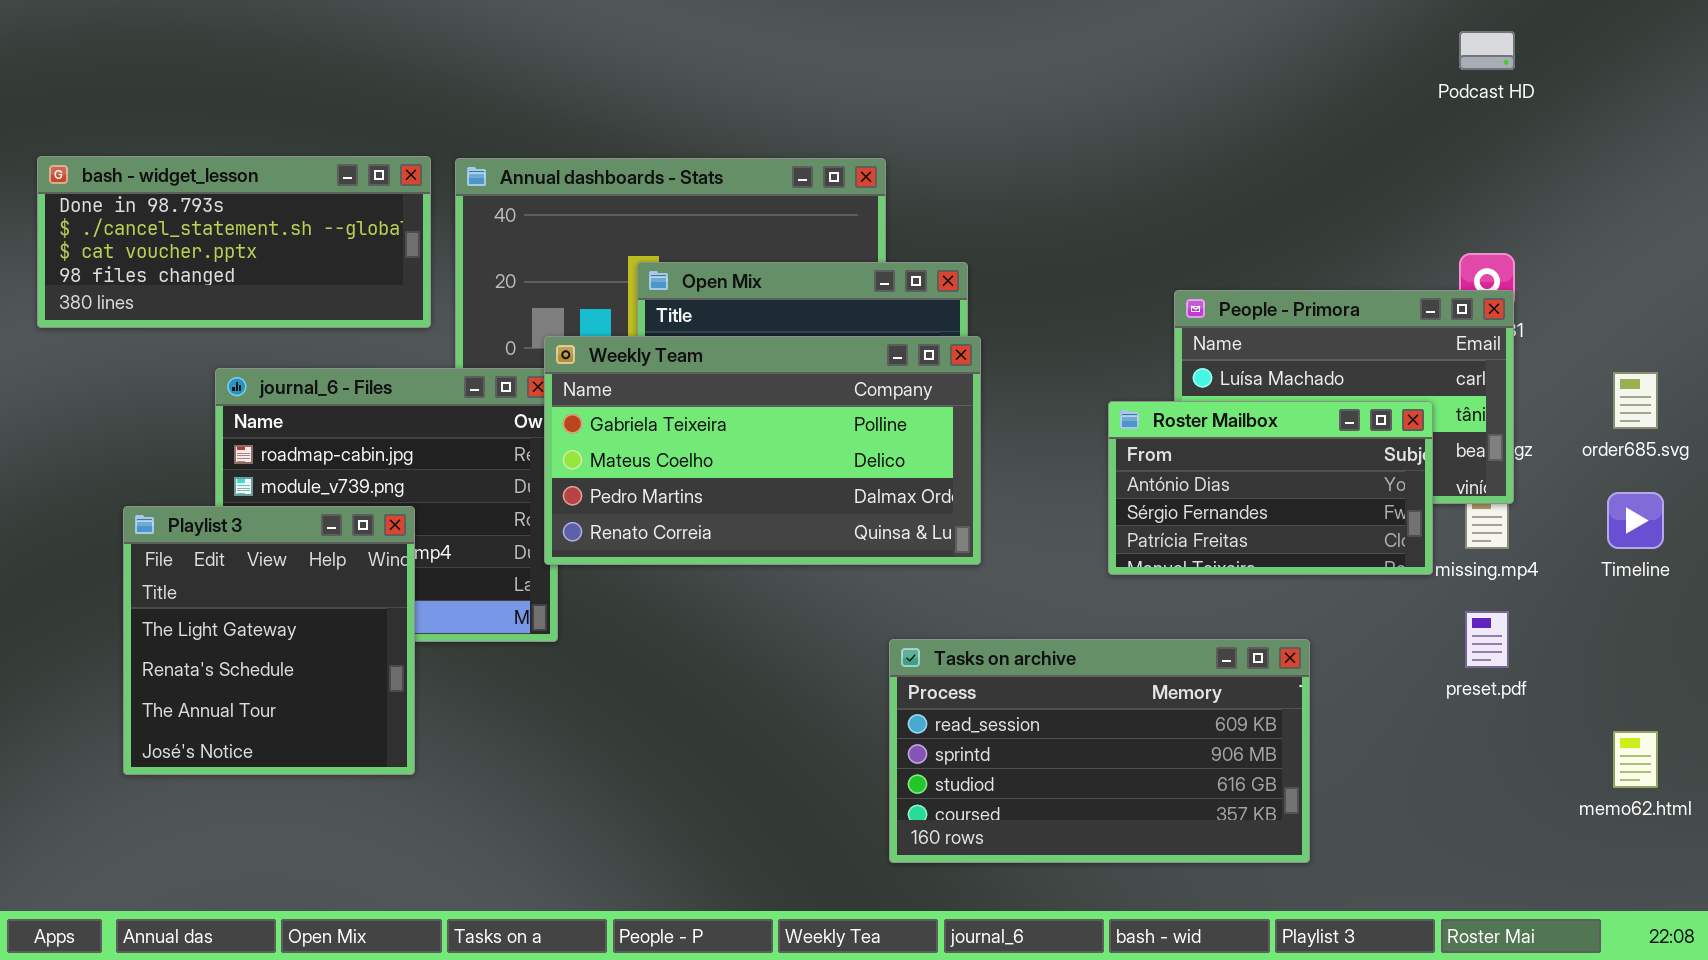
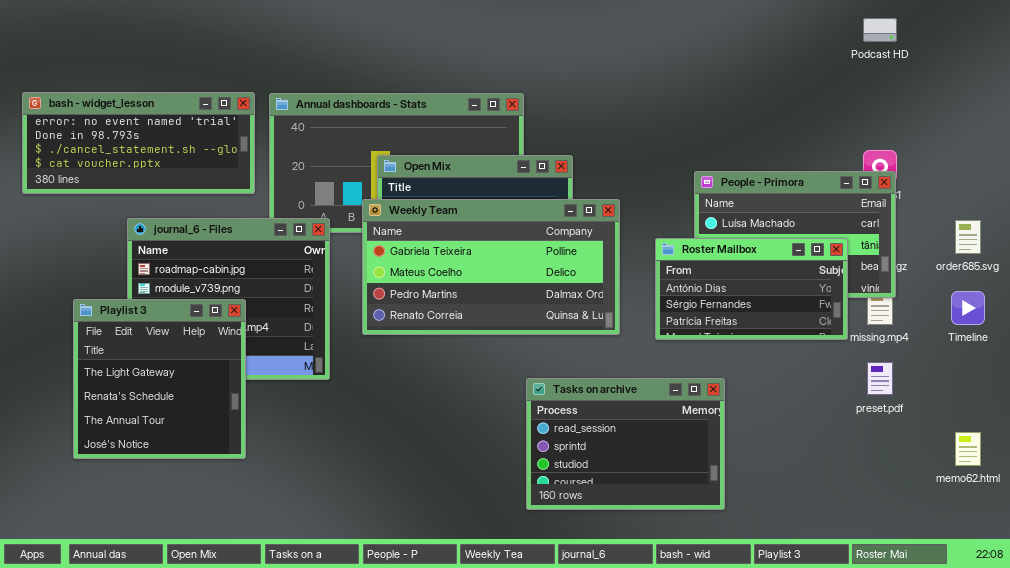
bash - widget_lesson: [37,156,431,328] -> [22,92,255,194], scrolled up 1 row
Weekly Team: [544,336,981,565] -> [362,199,620,335], moved
Tasks on archive: [889,639,1310,863] -> [526,378,725,510], resized

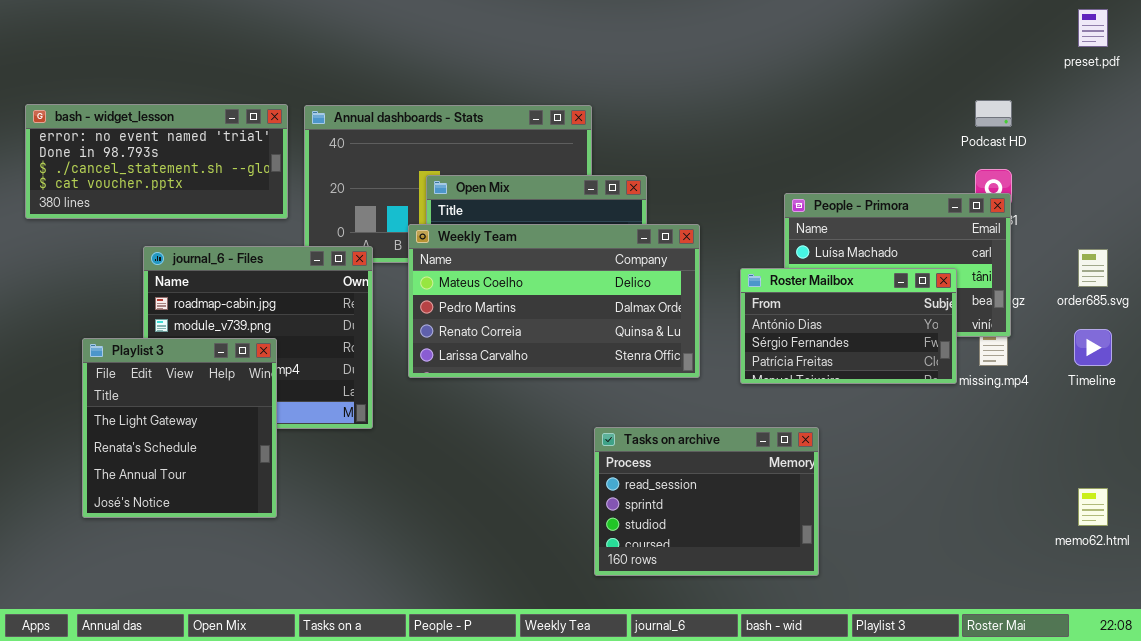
Podcast HD: [863,18,897,42] -> [975,100,1012,127], moved
Weekly Team: [362,199,620,335] -> [408,224,700,378], scrolled down 1 row
preset.pdf: [867,362,893,395] -> [1078,9,1108,47], moved

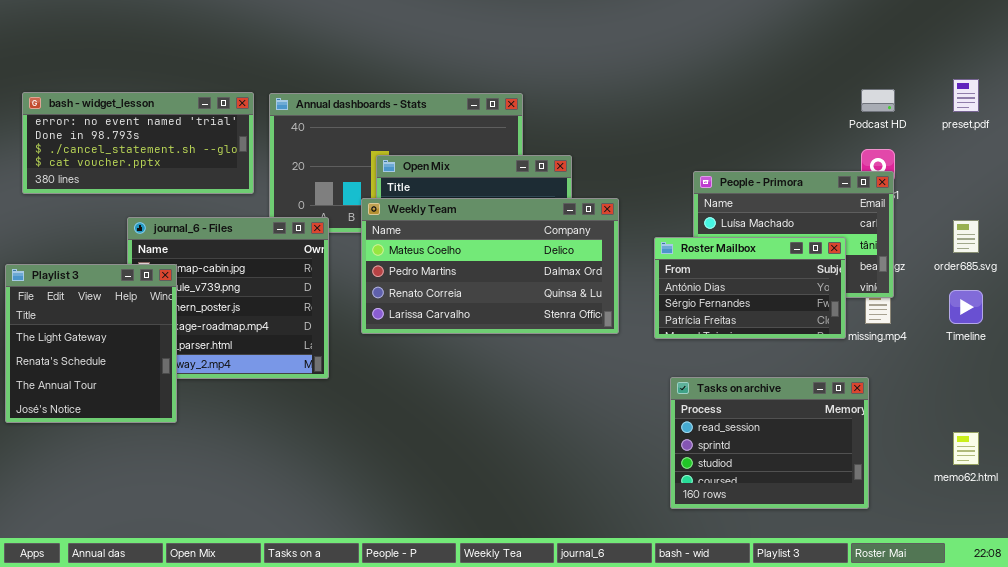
preset.pdf: [1078,9,1108,47] -> [953,79,979,112], moved
Playlist 3: [82,338,277,518] -> [5,264,177,423], moved
Tasks on archive: [594,427,819,576] -> [670,377,869,509], moved

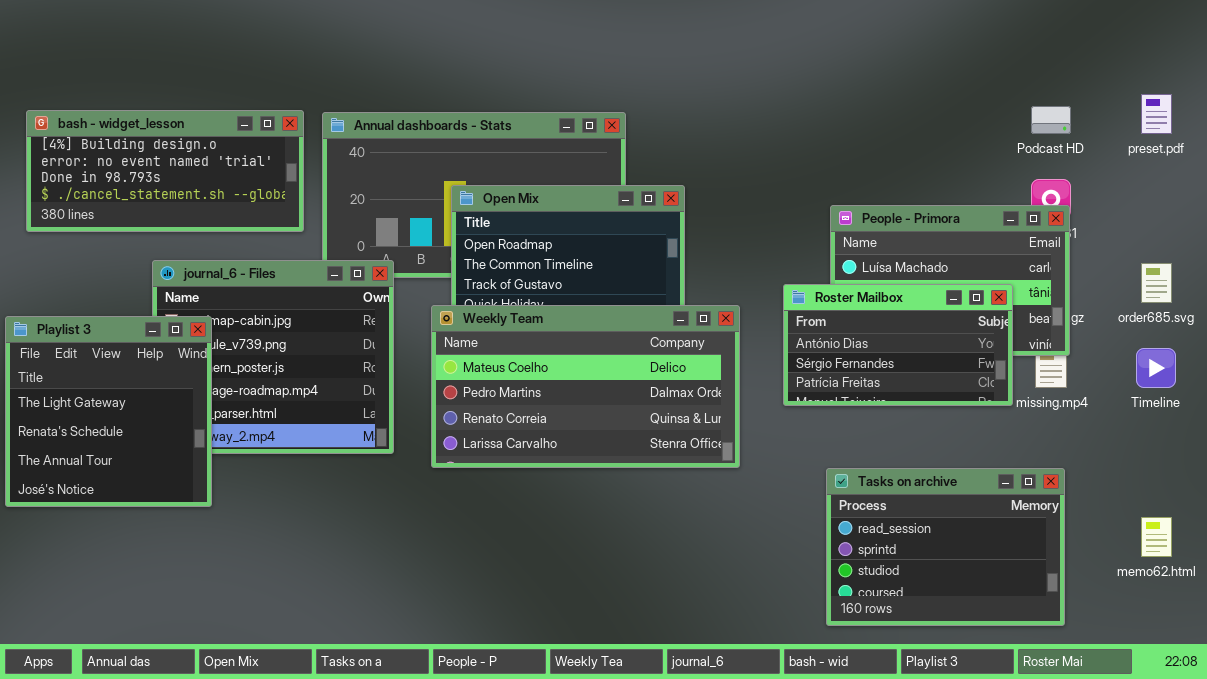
bash - widget_lesson: [22,92,254,194] -> [26,110,304,232], scrolled up 1 row
Weekly Team: [361,198,619,334] -> [431,305,740,468], moved
Tasks on archive: [670,377,869,509] -> [826,468,1065,626], moved

